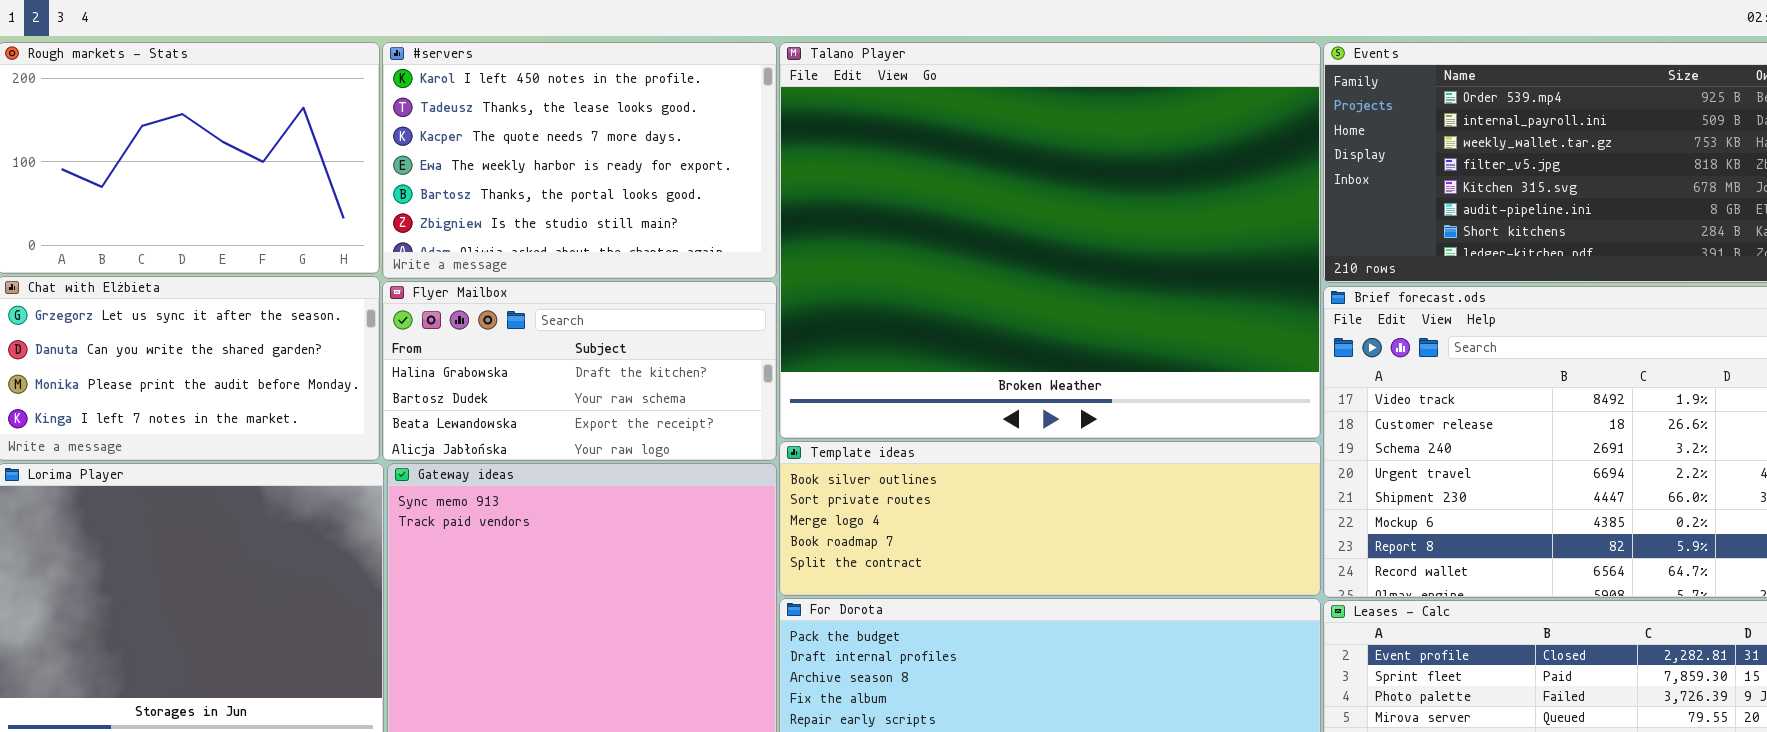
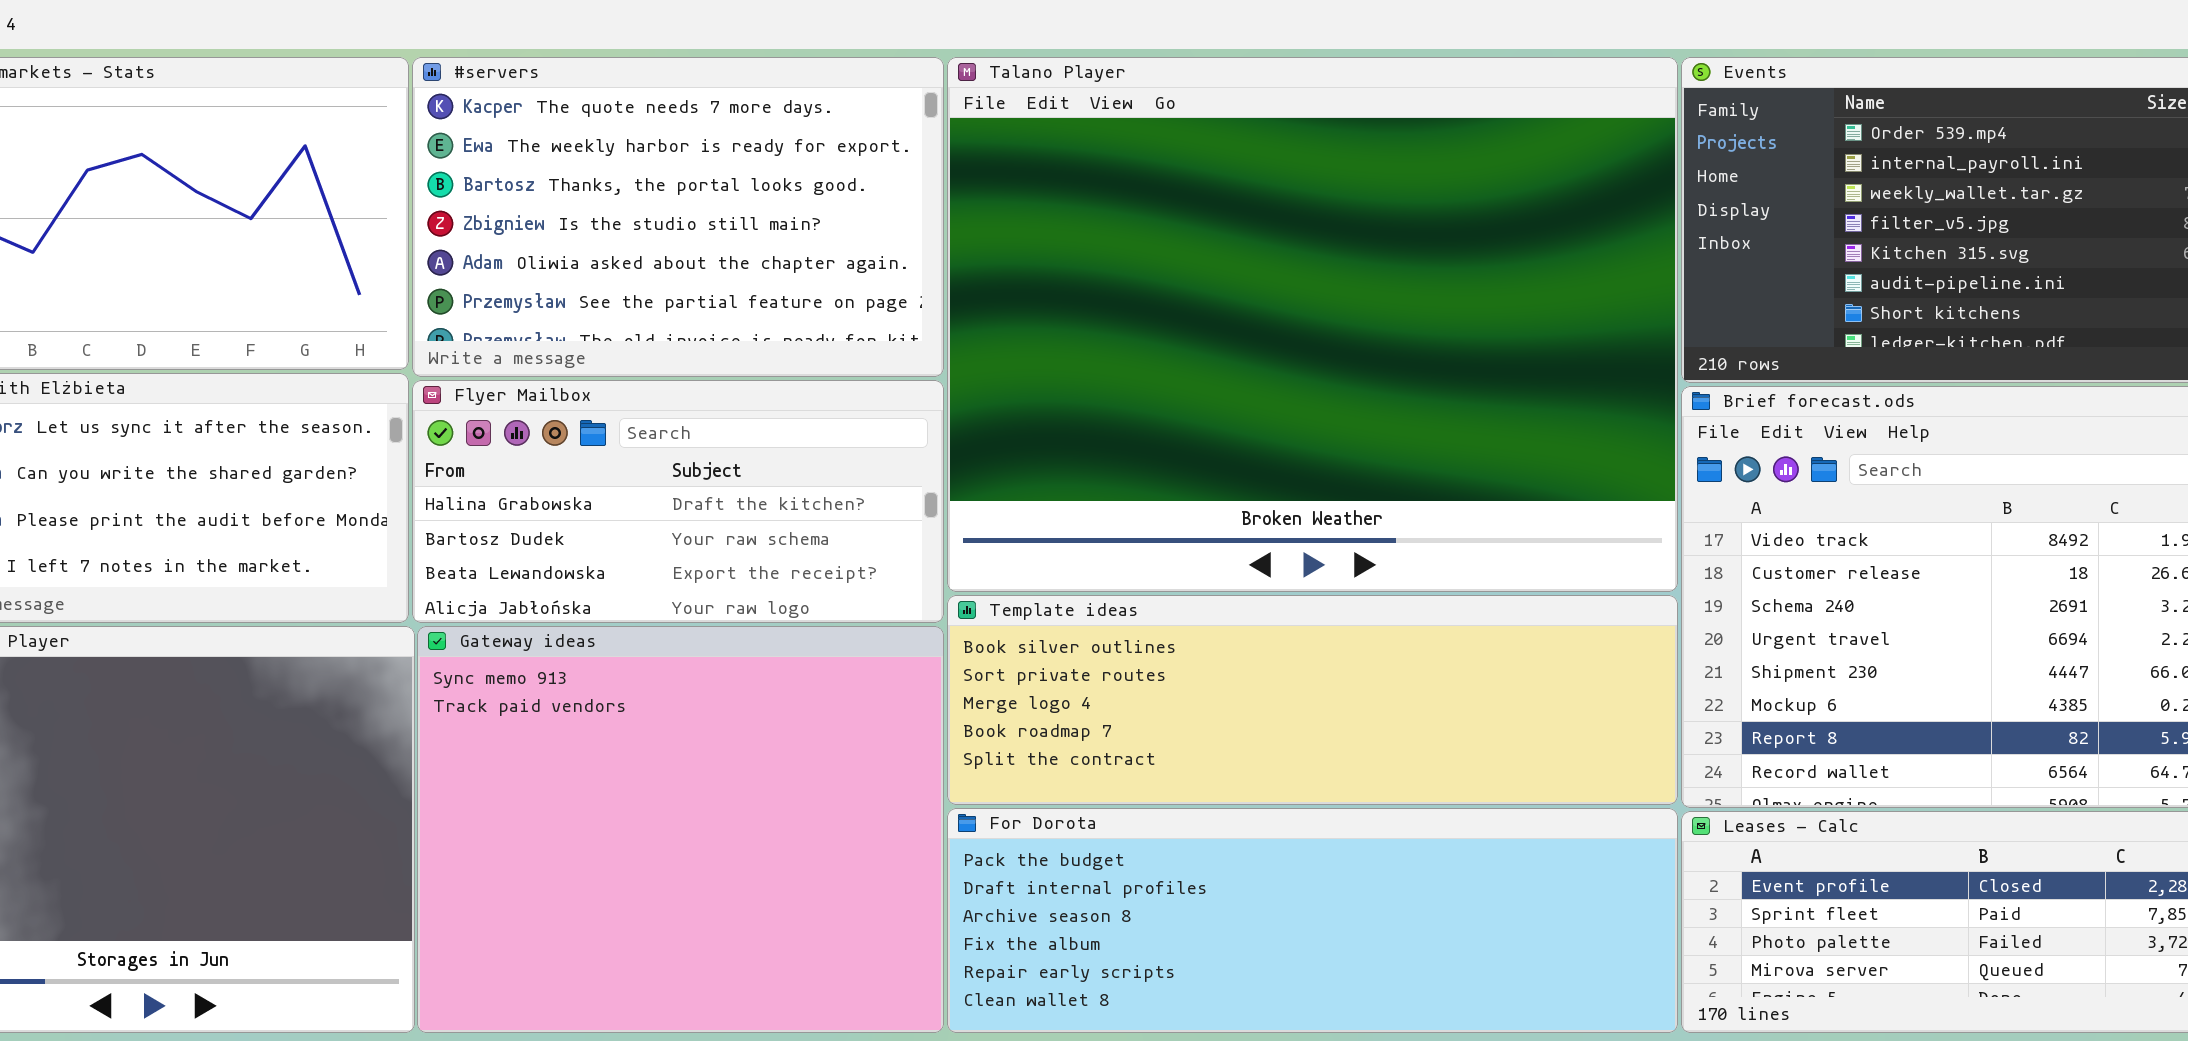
#servers: [382,42,777,279] -> [412,57,944,377], scrolled down 2 rows

